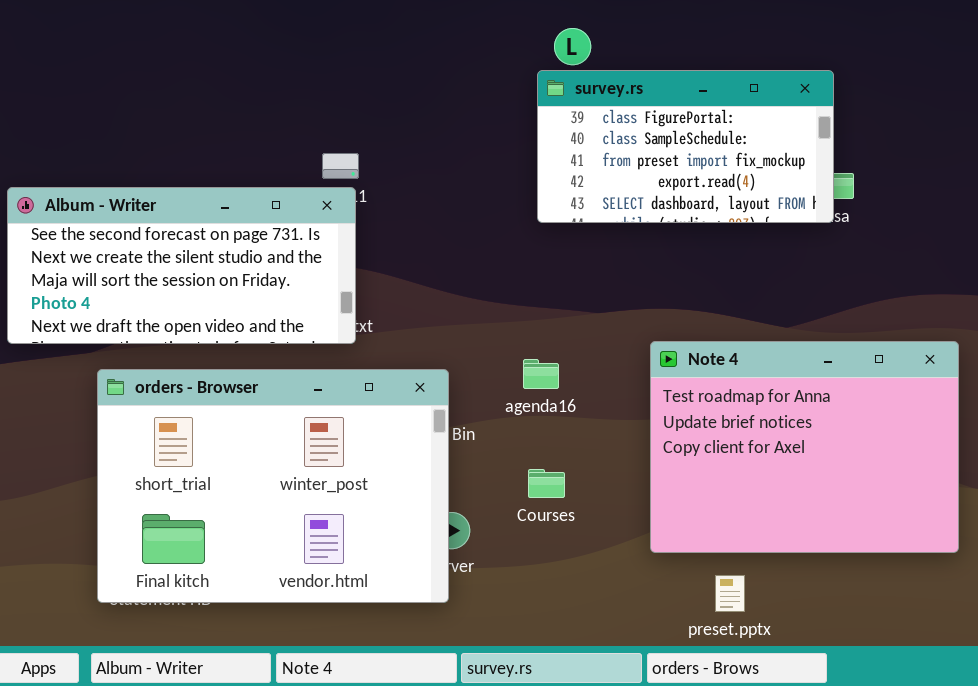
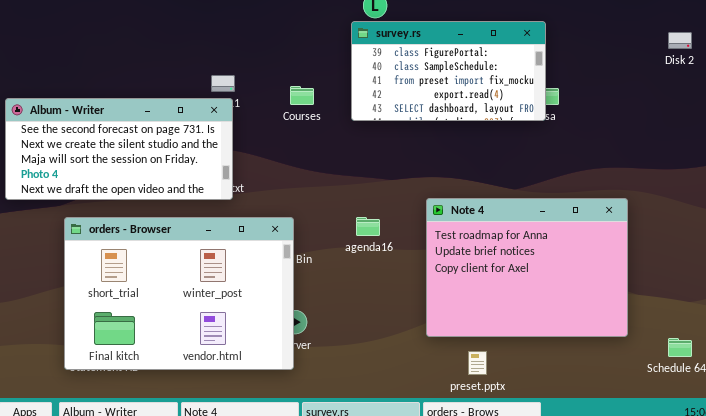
agenda16: [523,359,559,389] -> [356,217,380,236], moved
Courses: [528,469,565,498] -> [290,86,314,105], moved

